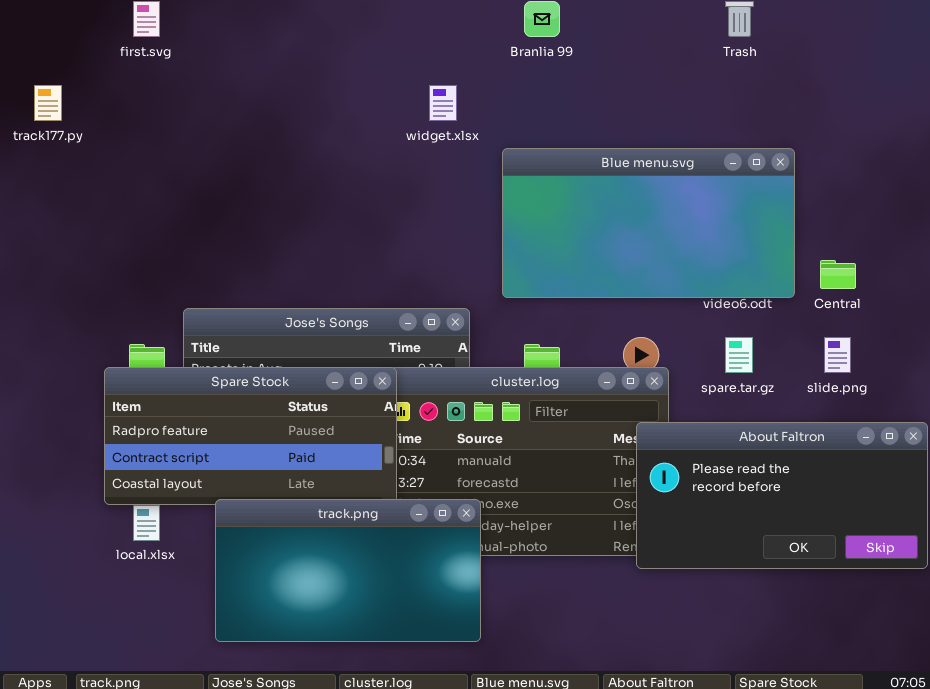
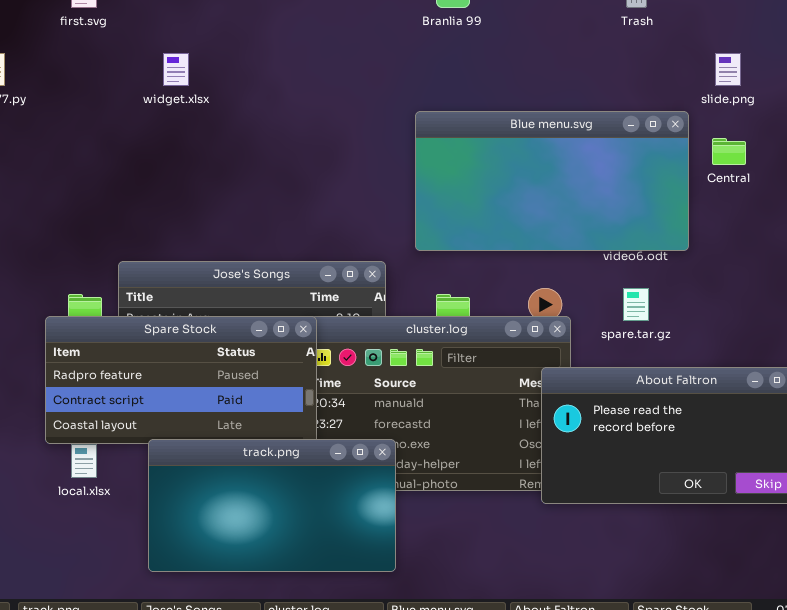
widget.xlsx: [429,85,457,121] -> [163,53,189,86], moved
Central: [820,260,856,289] -> [712,138,746,165], moved
slide.png: [824,337,851,373] -> [715,53,741,86], moved

